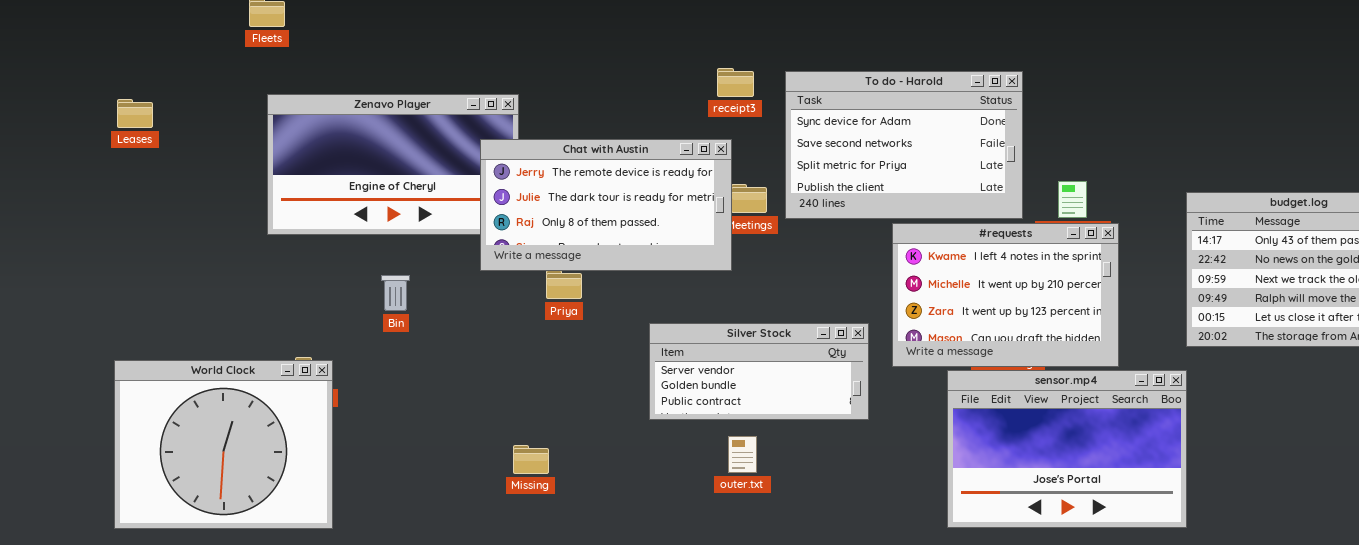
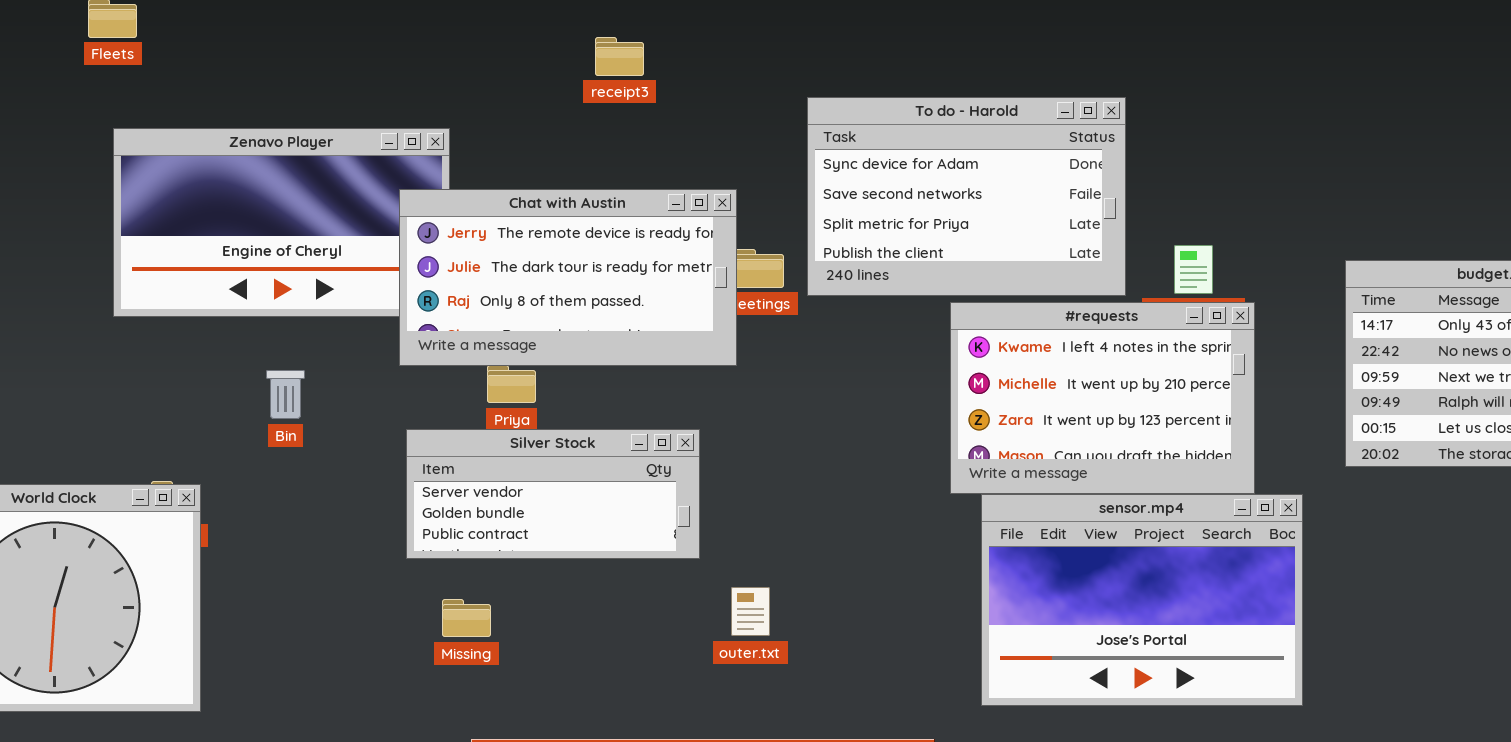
receipt3: [717,68,754,97] -> [595,37,644,76], moved
Silver Stock: [649,323,869,420] -> [406,429,700,559], moved
sensor.mp4: [947,370,1187,528] -> [981,494,1303,706], moved

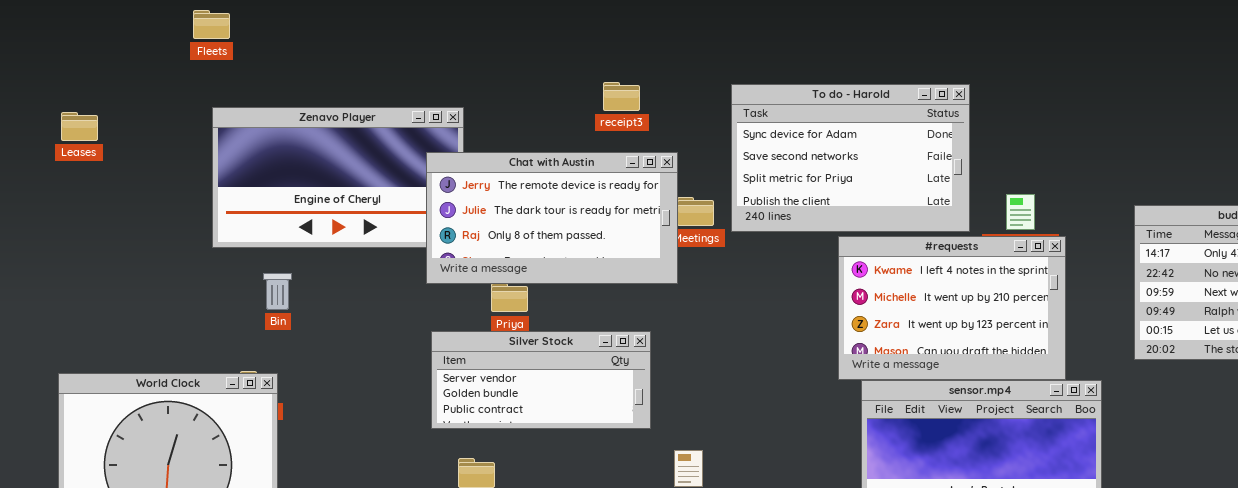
receipt3: [595,37,644,76] -> [603,82,640,111], moved
Bin: [266,370,305,419] -> [263,273,292,310], moved

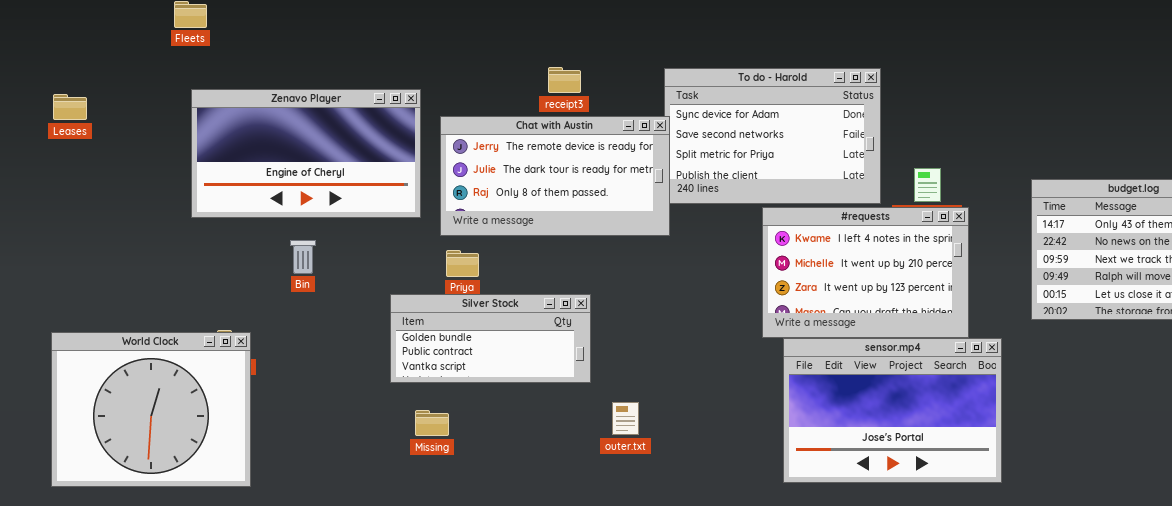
Chat with Austin: [426,152,678,284] -> [440,116,670,236], moved
Bin: [263,273,292,310] -> [290,240,316,274], moved
Silver Stock: [431,331,651,429] -> [390,294,591,383], scrolled down 1 row

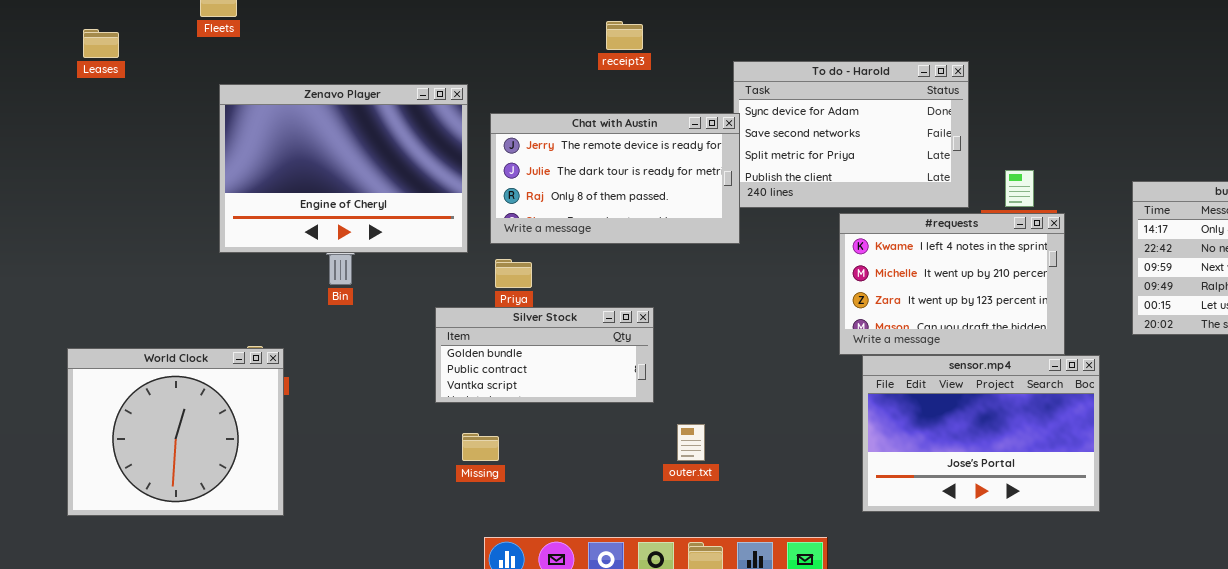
receipt3: [548,67,581,93] -> [606,21,643,50], moved
Zenavo Player: [191,89,421,218] -> [219,84,468,253], resized
Leases: [53,94,87,120] -> [83,29,119,58], moved

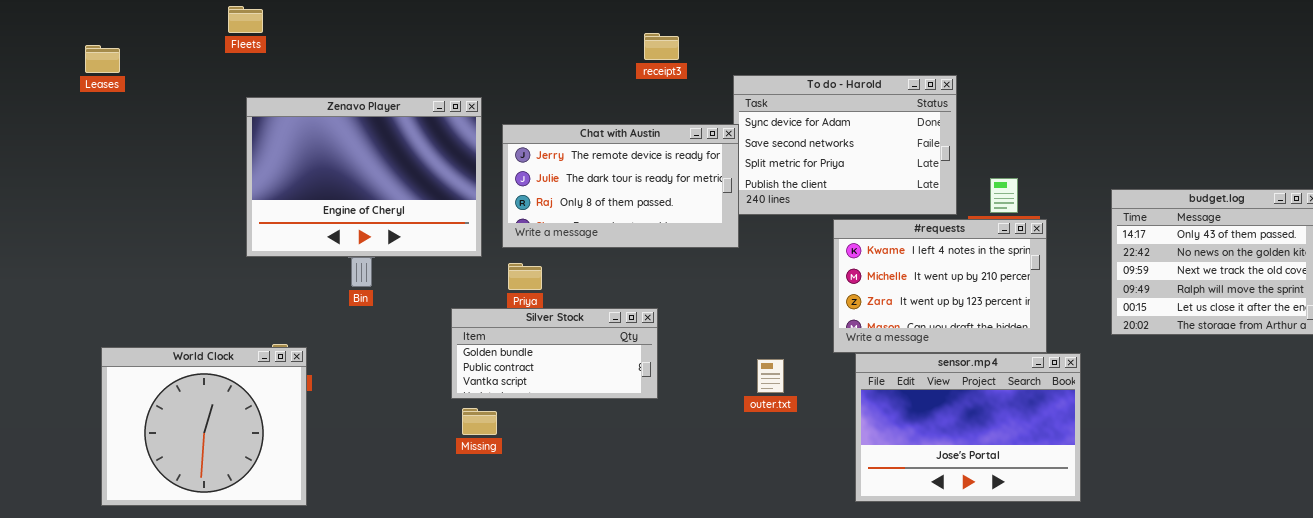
receipt3: [606,21,643,50] -> [644,33,679,60], moved
Leases: [83,29,119,58] -> [85,45,120,73], moved
outer.txt: [677,424,705,461] -> [757,359,784,393], moved
Missing: [462,433,499,461] -> [462,408,497,435], moved

